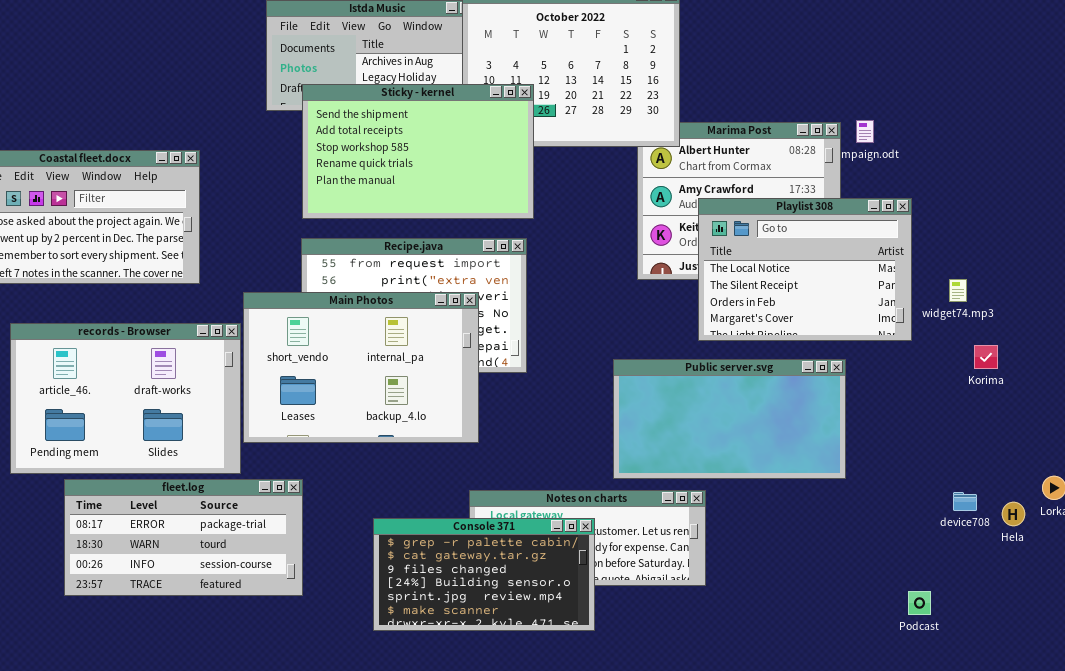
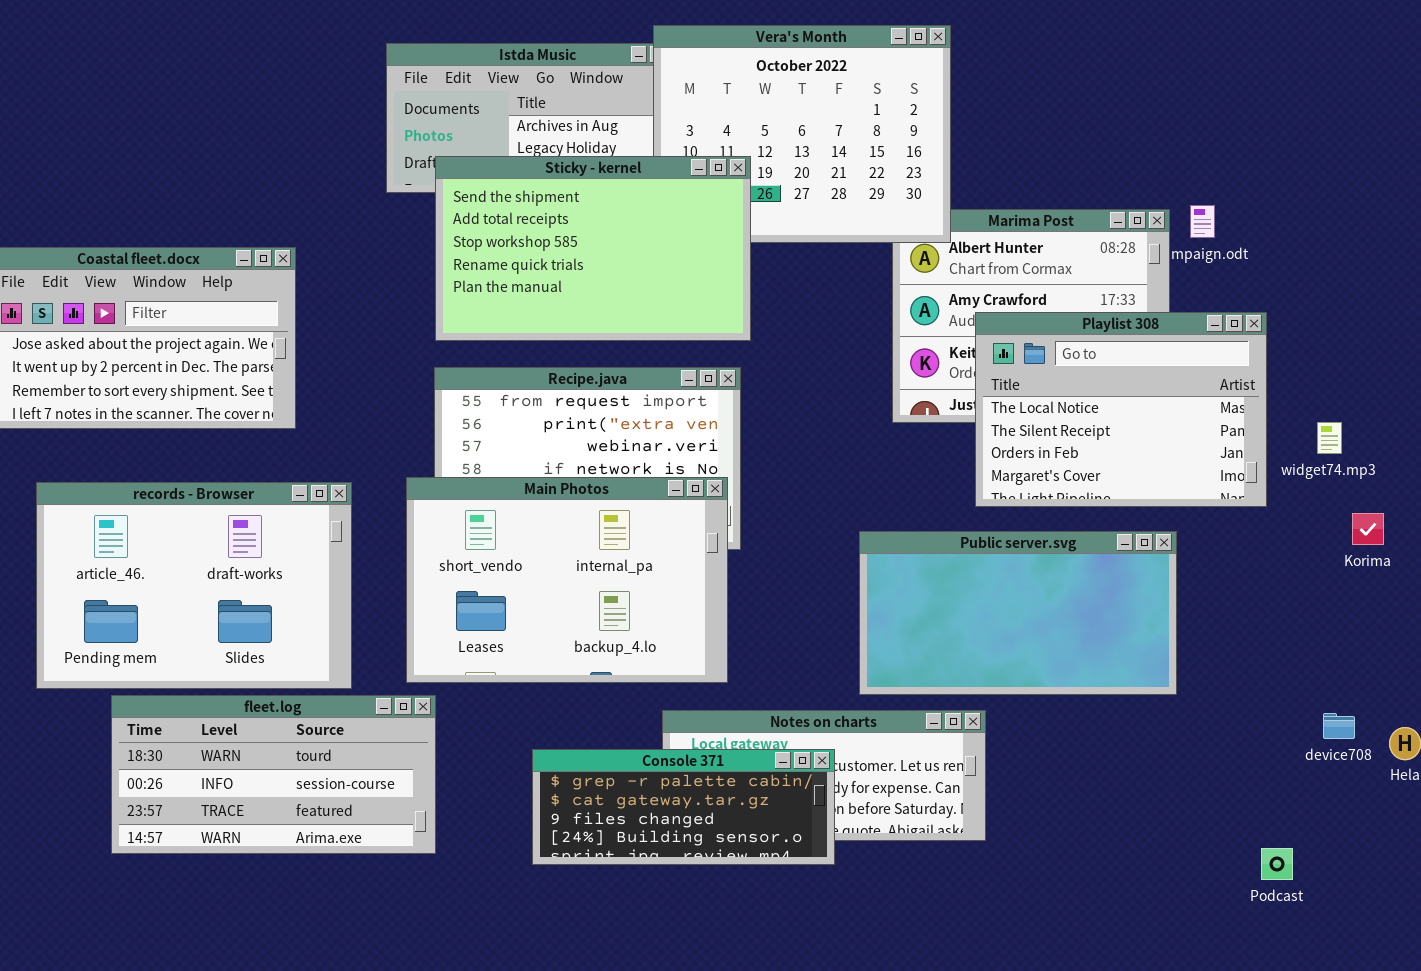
Main Photos: [243,292,479,443] -> [406,477,728,683], moved
fleet.log: [64,479,303,596] -> [111,695,436,854], scrolled down 1 row
Console 371: [373,518,595,631] -> [532,749,835,865], resized

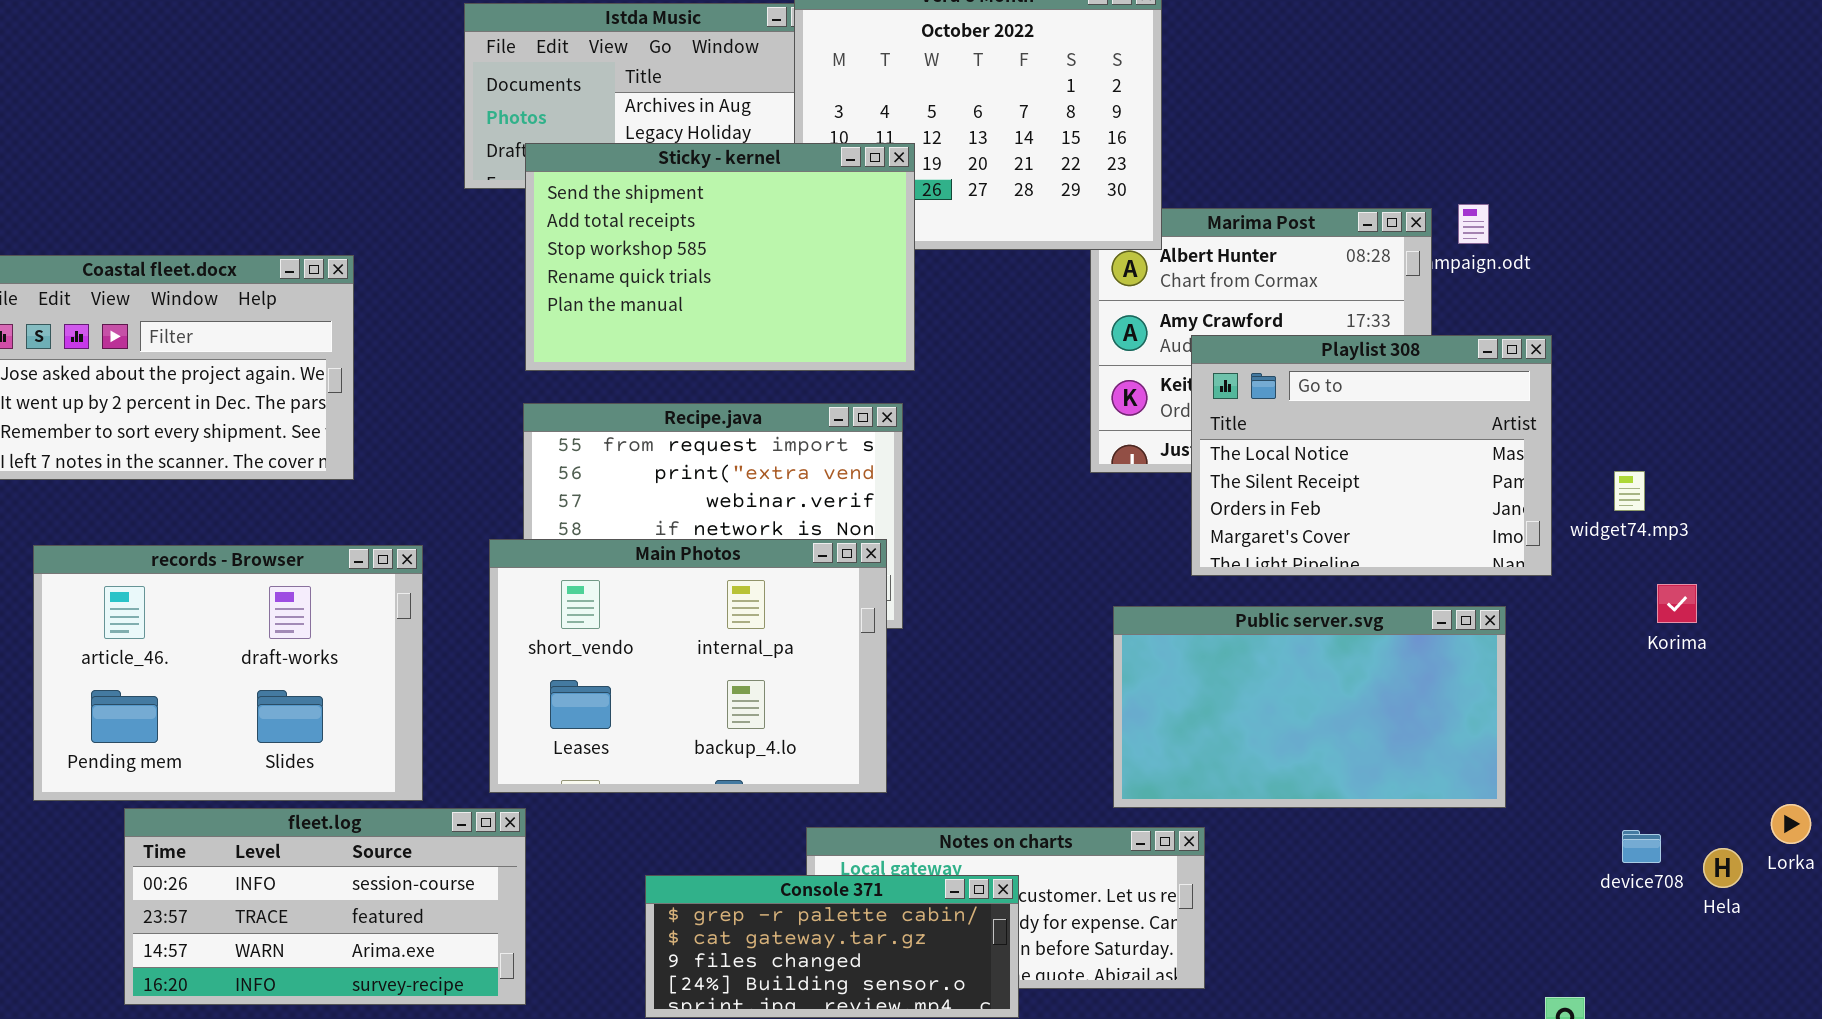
Public server.svg: [859,531,1177,695] -> [1113,606,1506,808], moved
fleet.log: [111,695,436,854] -> [124,808,526,1005], scrolled down 1 row

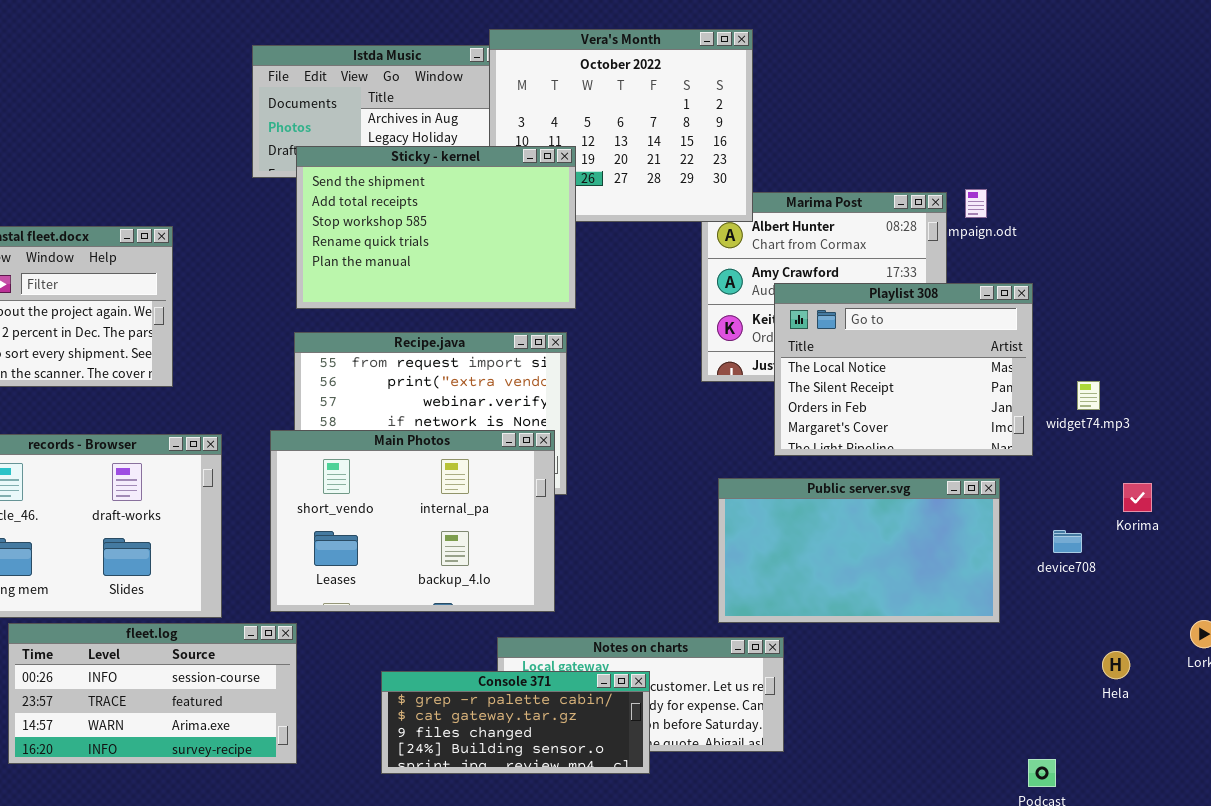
Korima: [1657,584,1697,623] -> [1123,483,1152,512], moved
device708: [1622,830,1661,863] -> [1053,530,1082,553], moved
Hela: [1703,848,1743,888] -> [1102,651,1130,679], moved

